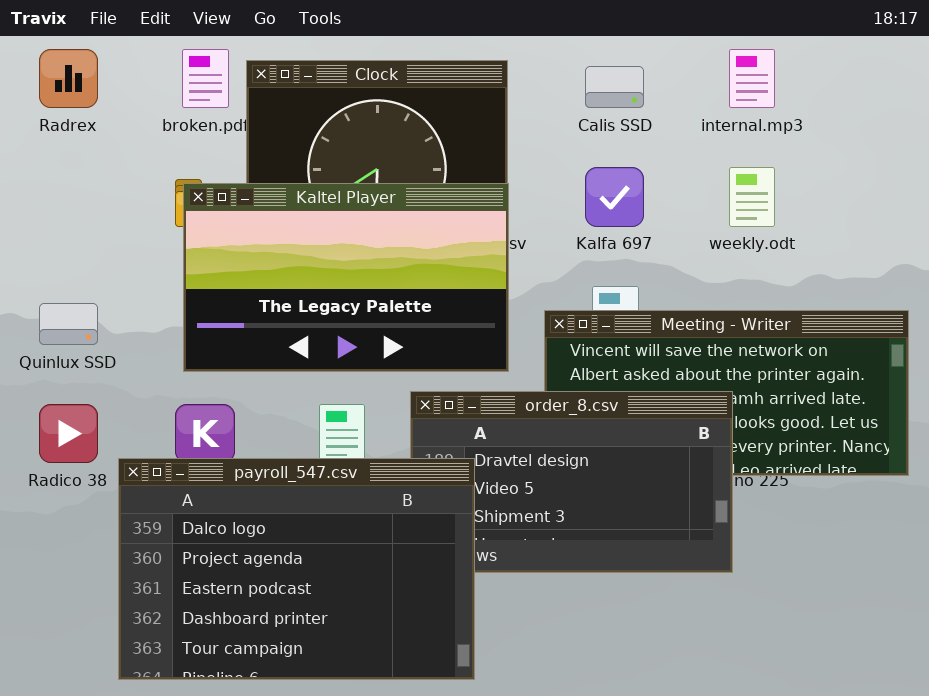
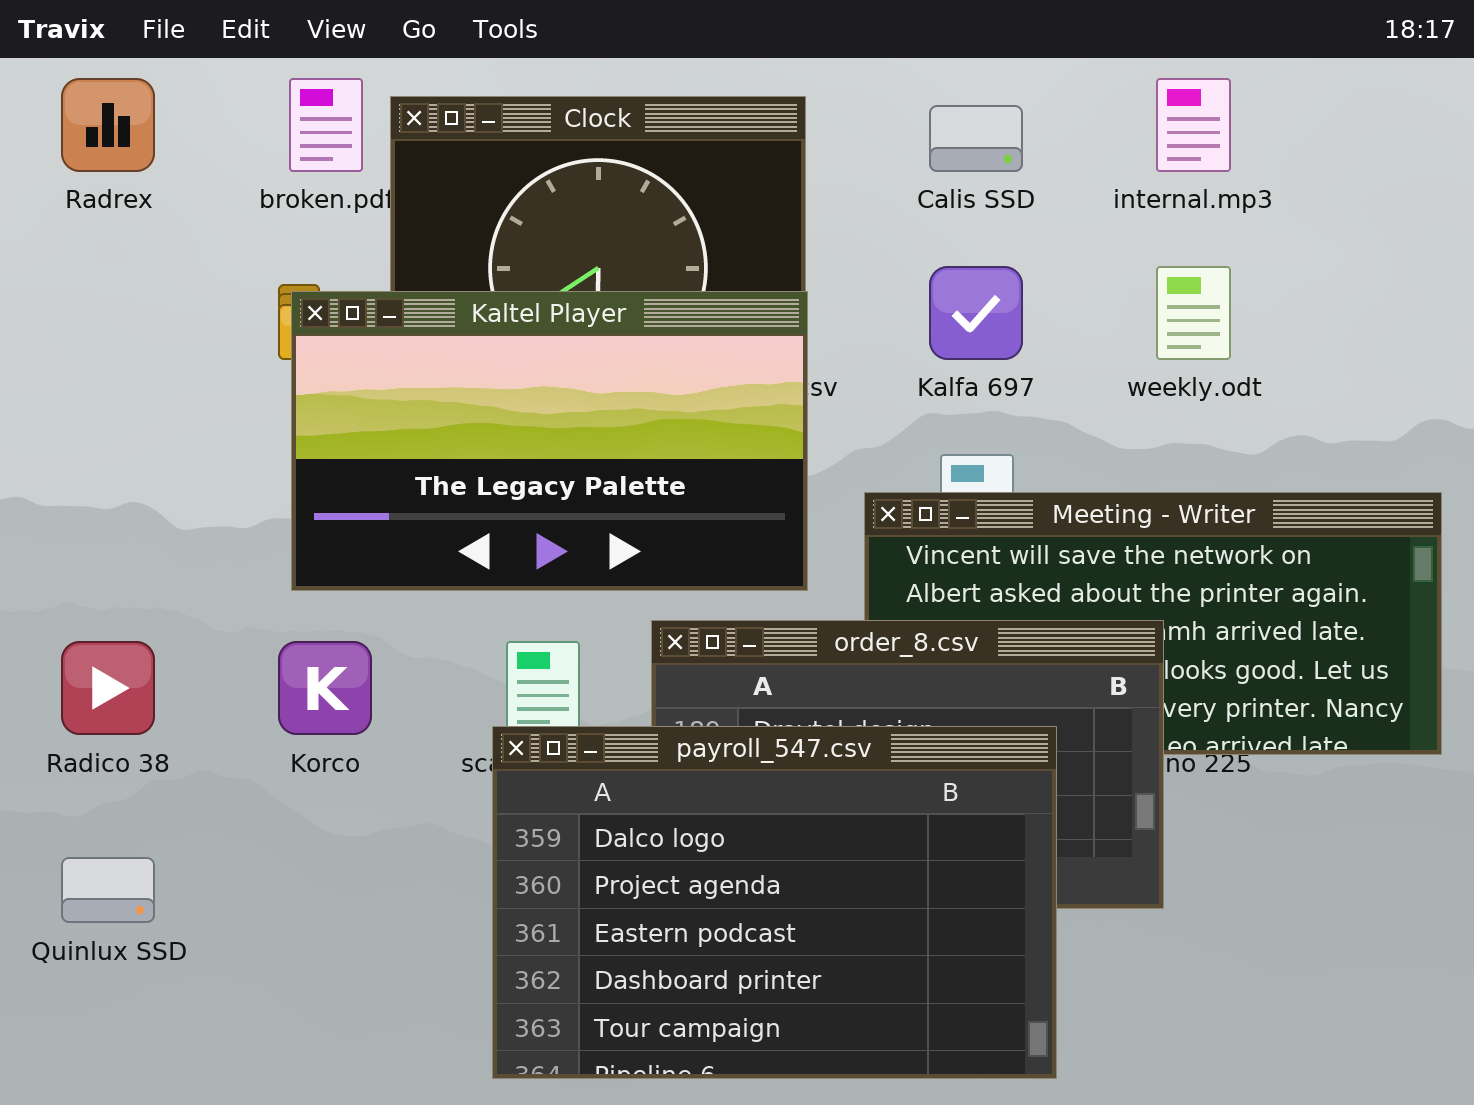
Quinlux SSD: [39,303,98,345] -> [61,857,155,923], moved
payroll_547.csv: [118,458,475,680] -> [492,726,1057,1079], moved

